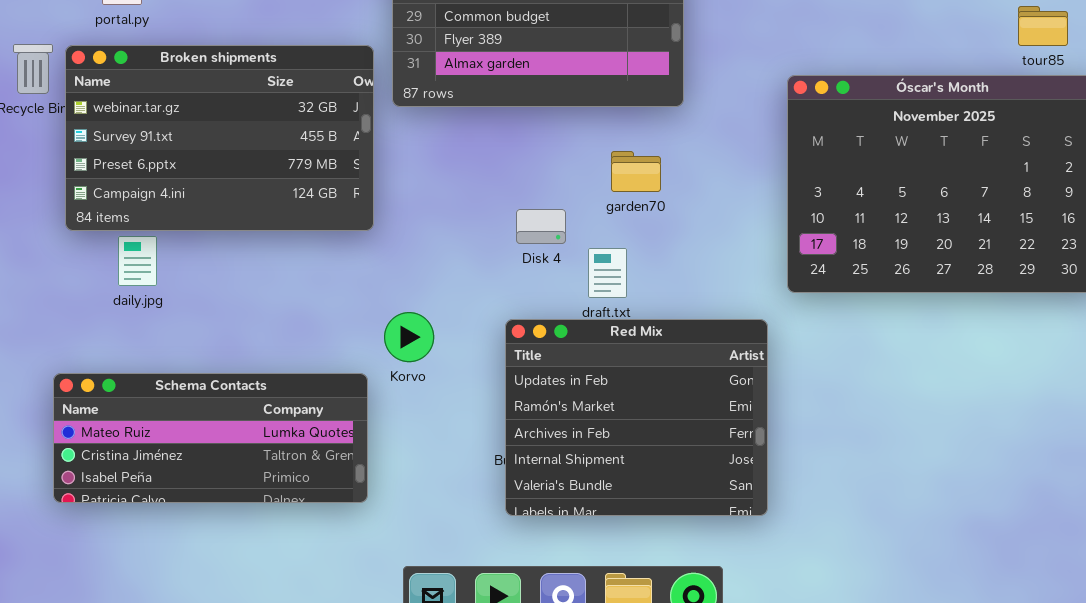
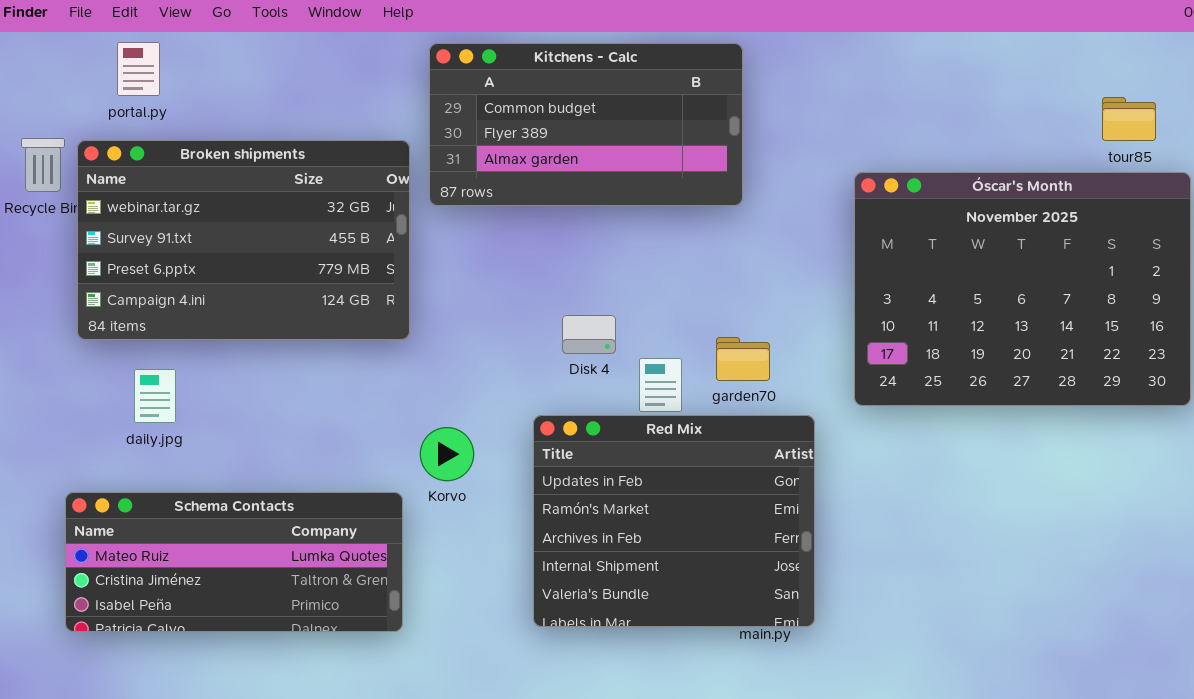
garden70: [611,151,661,192] -> [716,337,770,381], moved
daily.jpg: [118,236,157,286] -> [134,369,176,423], moved
Red Mix: [505,319,768,516] -> [533,415,815,627], moved

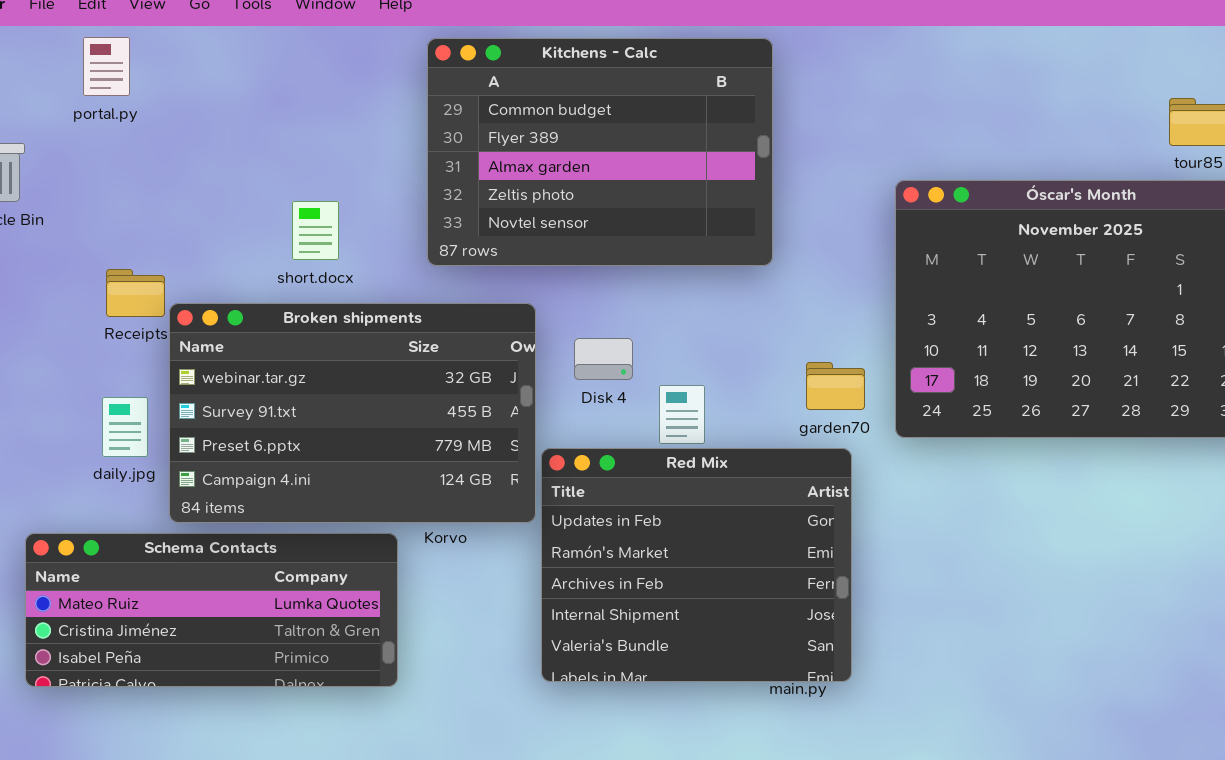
Kitchens - Calc: [429,43,743,206] -> [427,38,773,266], resized
Broken shipments: [77,140,410,340] -> [169,303,536,523], moved
garden70: [716,337,770,381] -> [806,362,865,410], moved

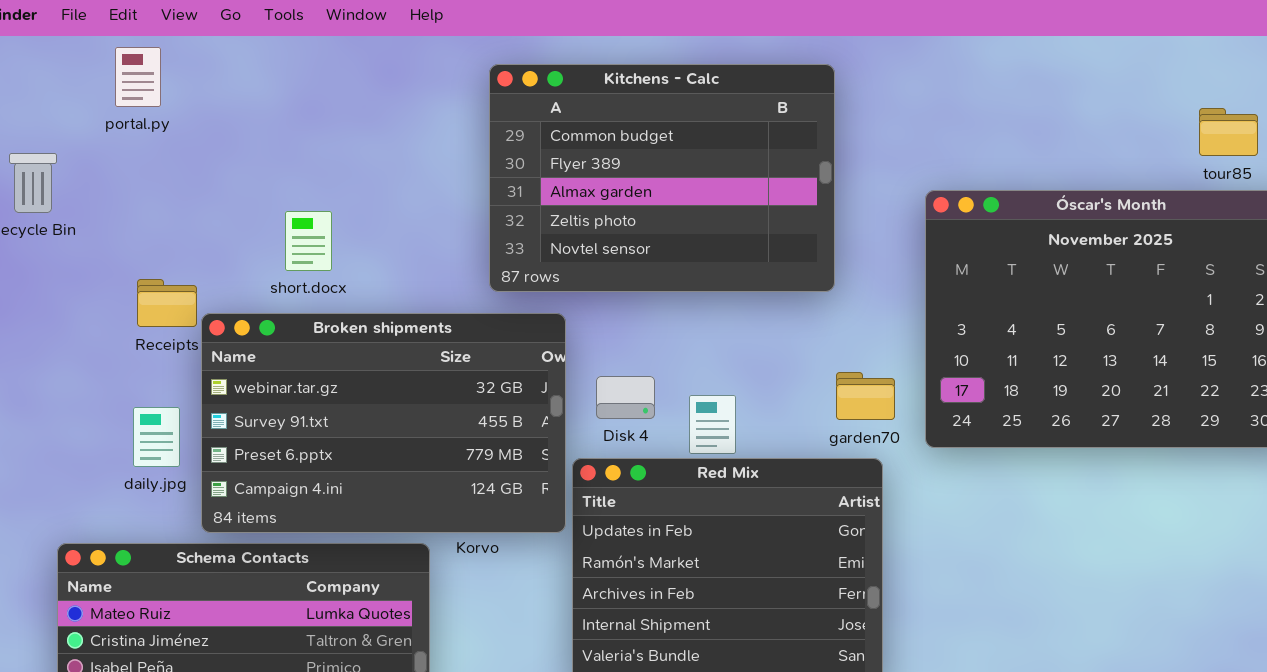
Kitchens - Calc: [427,38,773,266] -> [489,64,835,292], moved
short.docx: [292,201,339,260] -> [285,211,332,271], moved
Disk 4: [574,338,633,380] -> [596,376,655,419], moved

